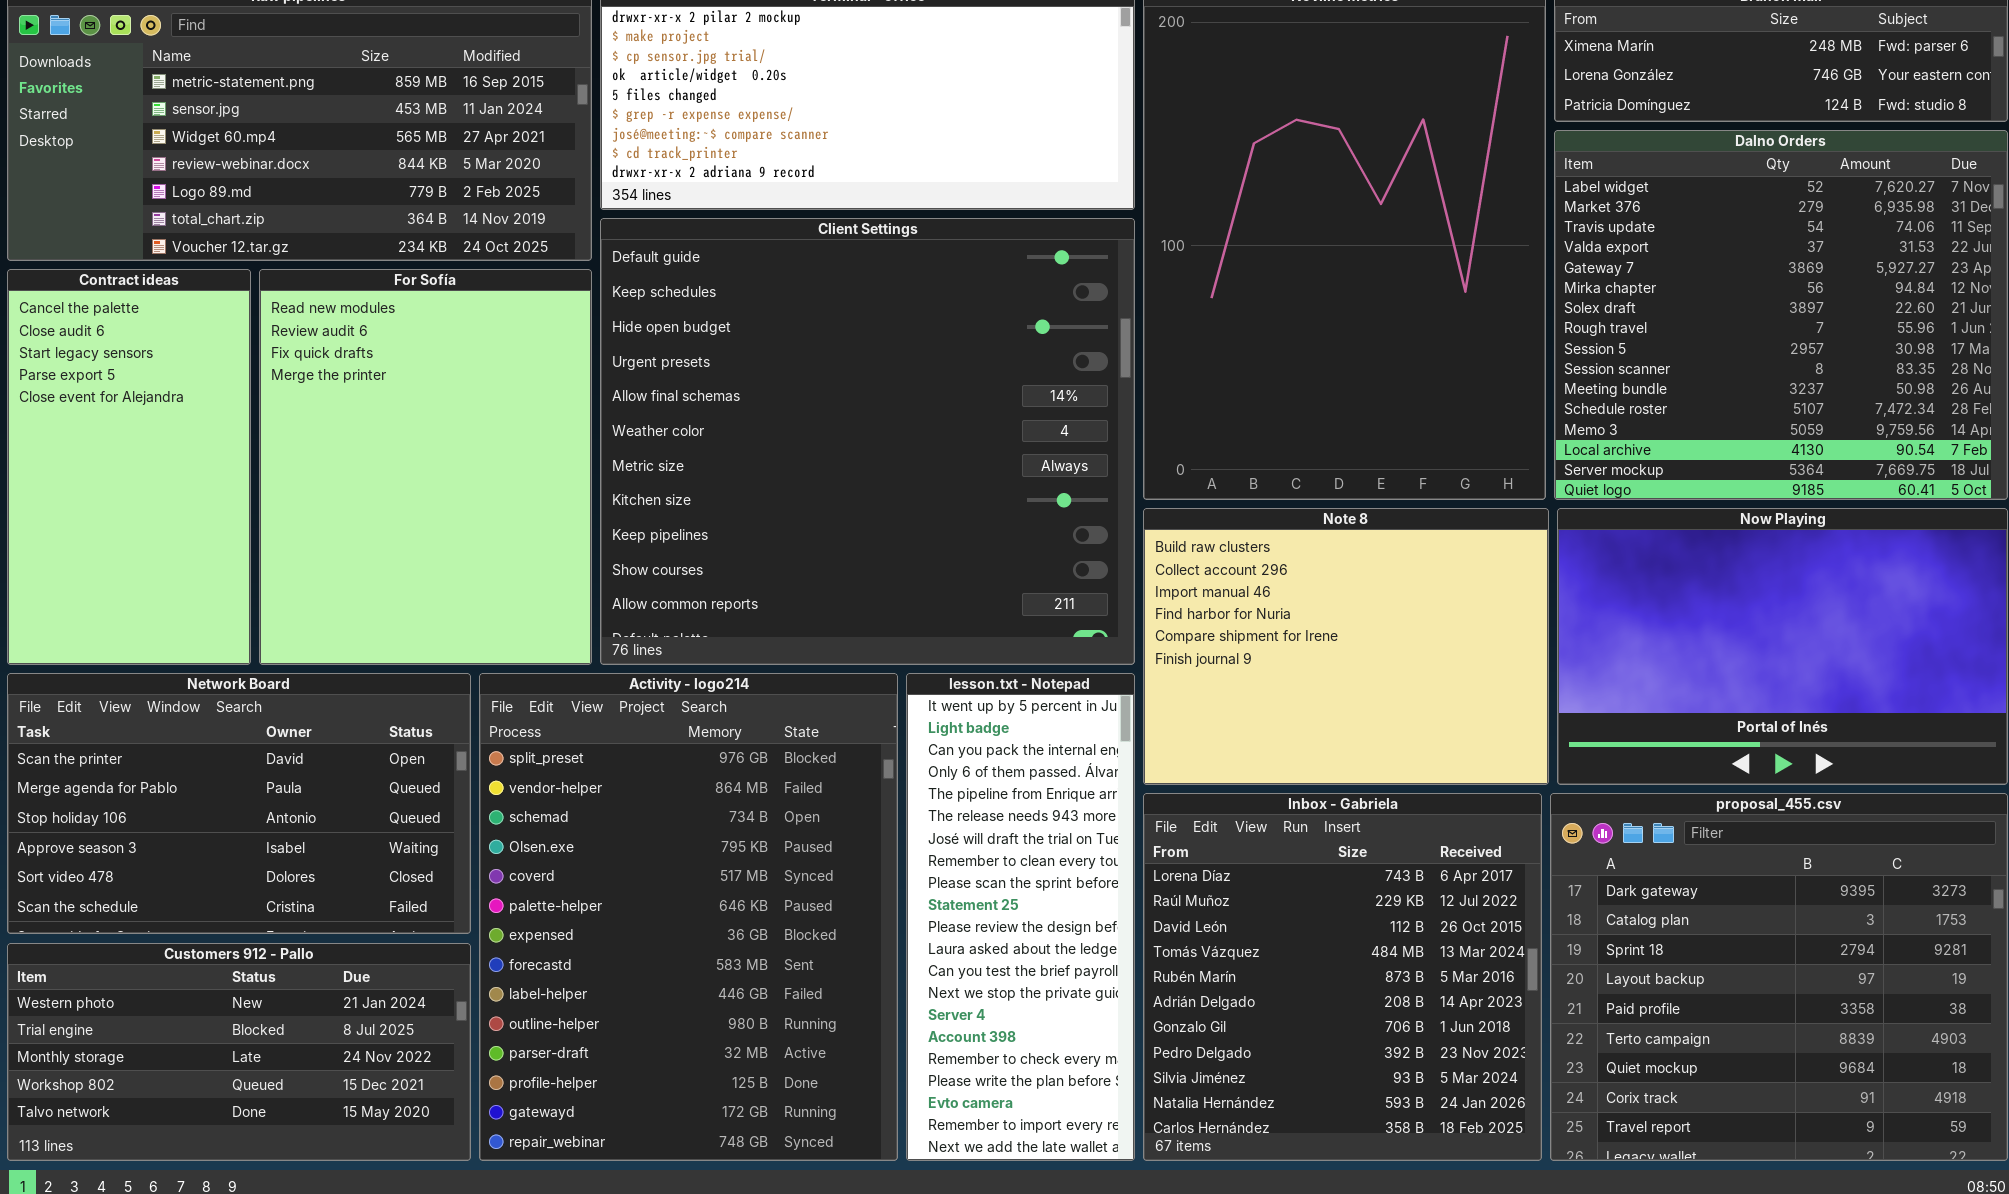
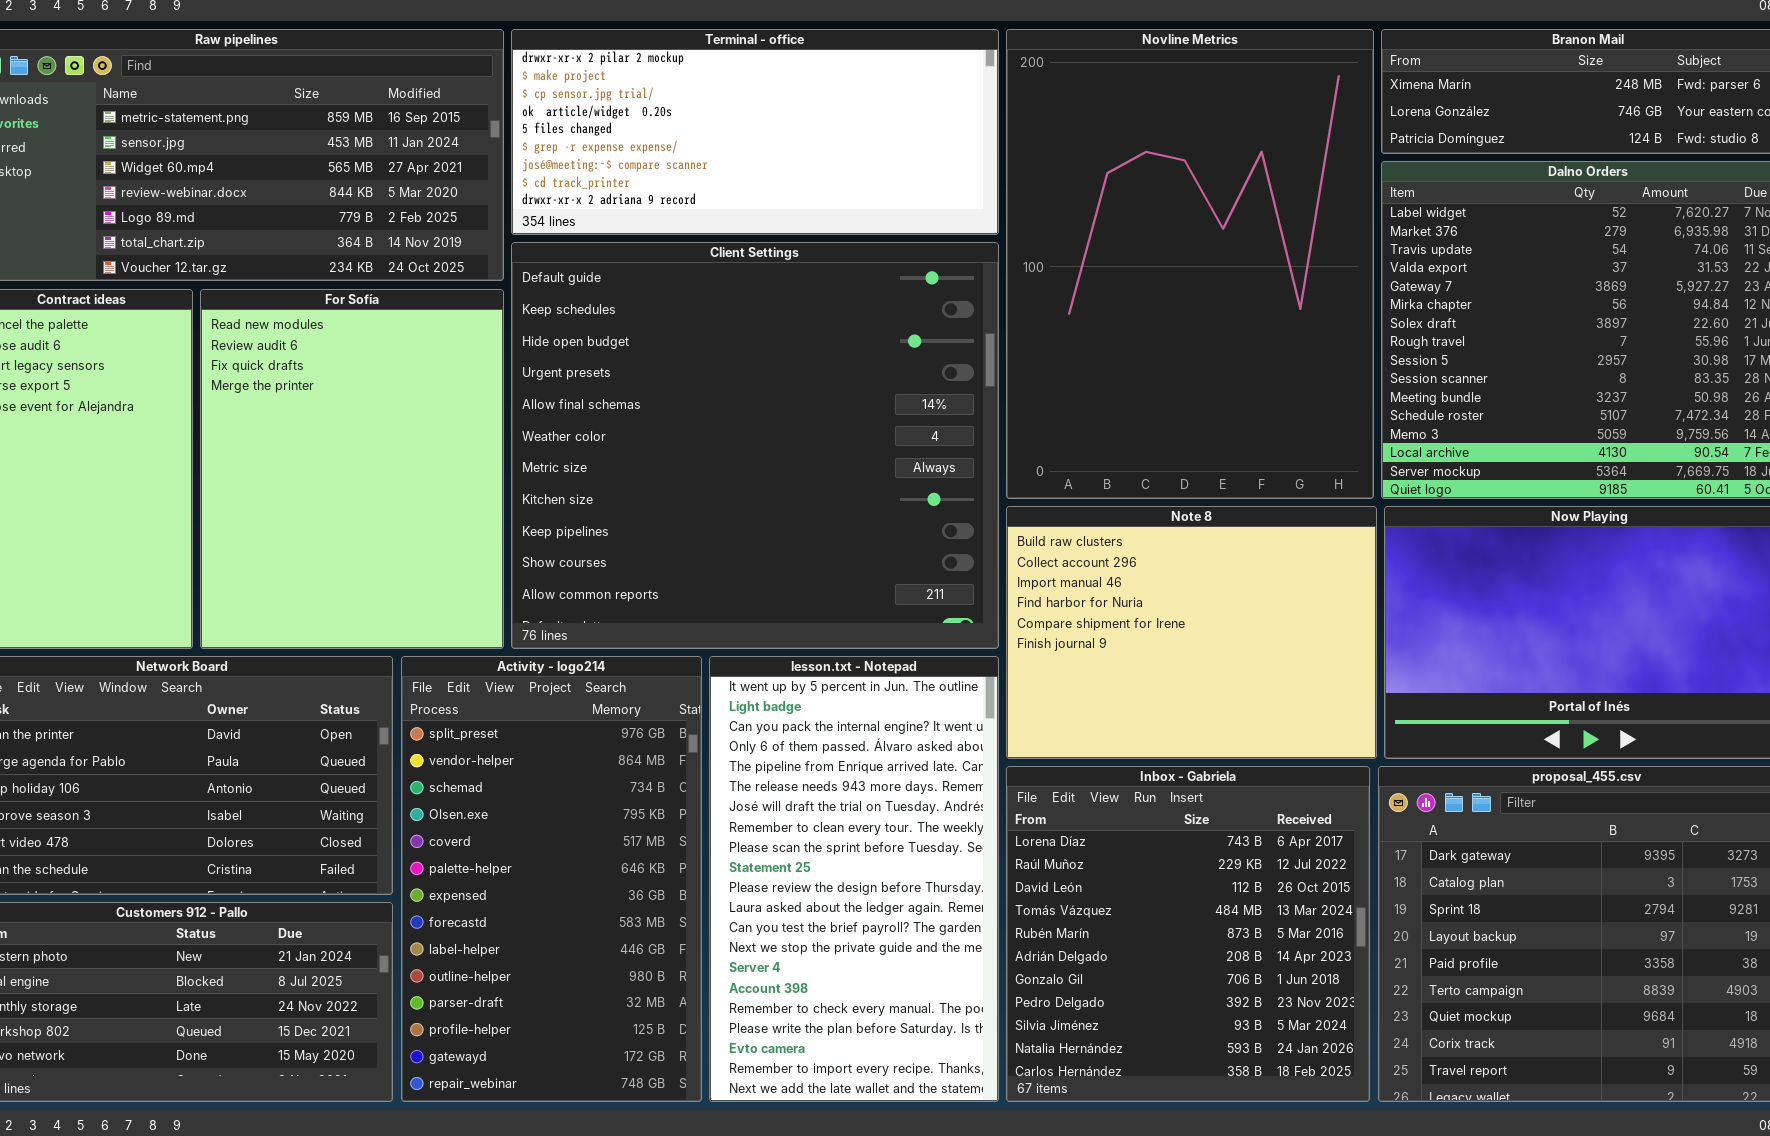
Activity - logo214: [479,673,898,1161] -> [401,656,702,1102], resized
lesson.txt - Notepad: [906,673,1135,1161] -> [709,656,999,1102], resized

